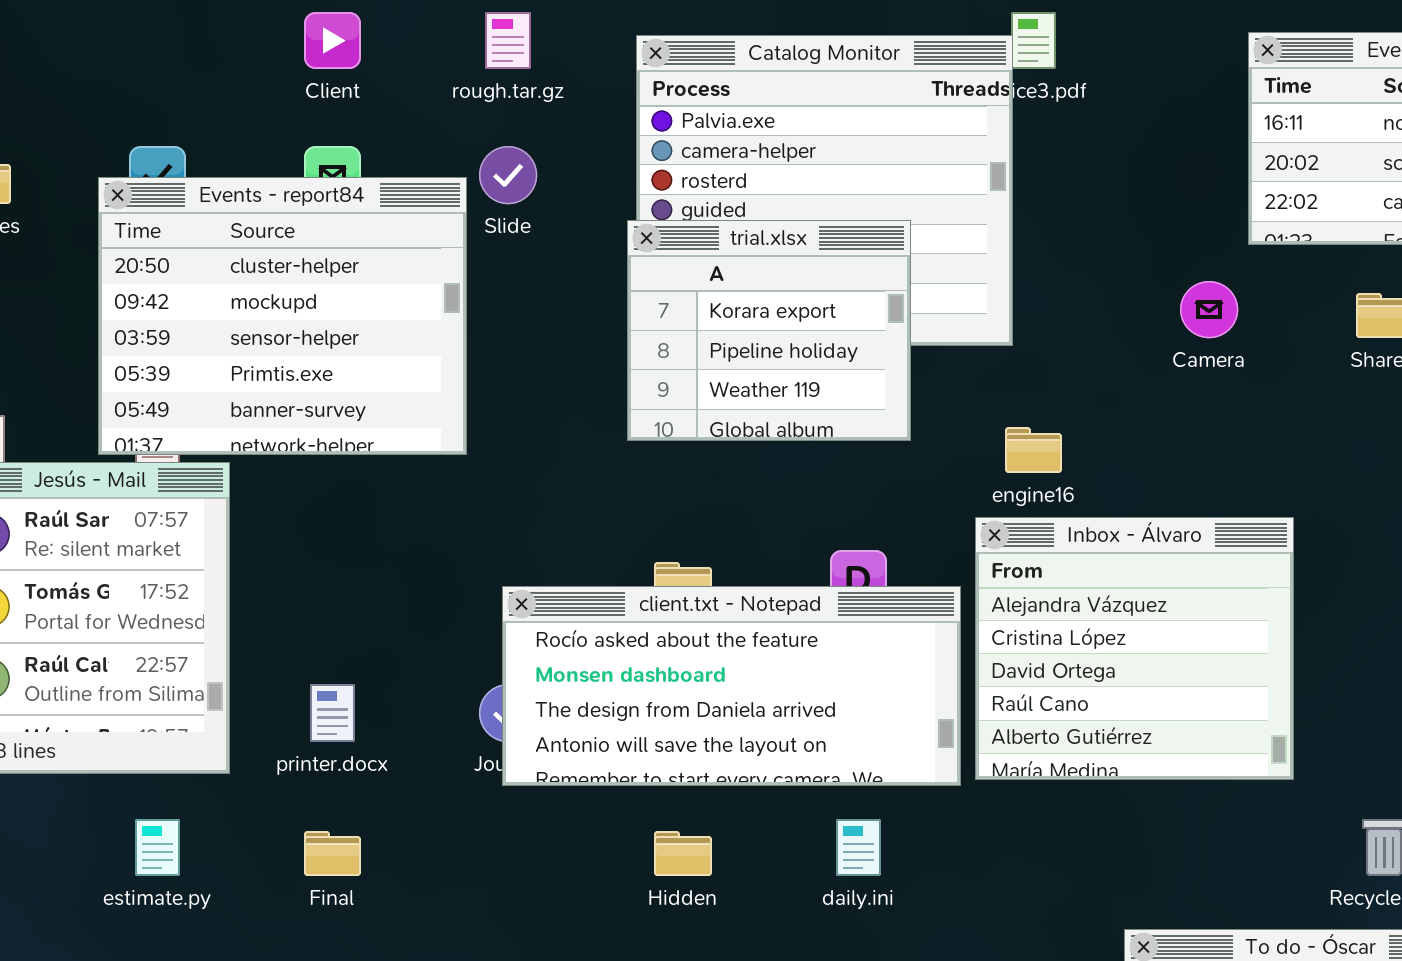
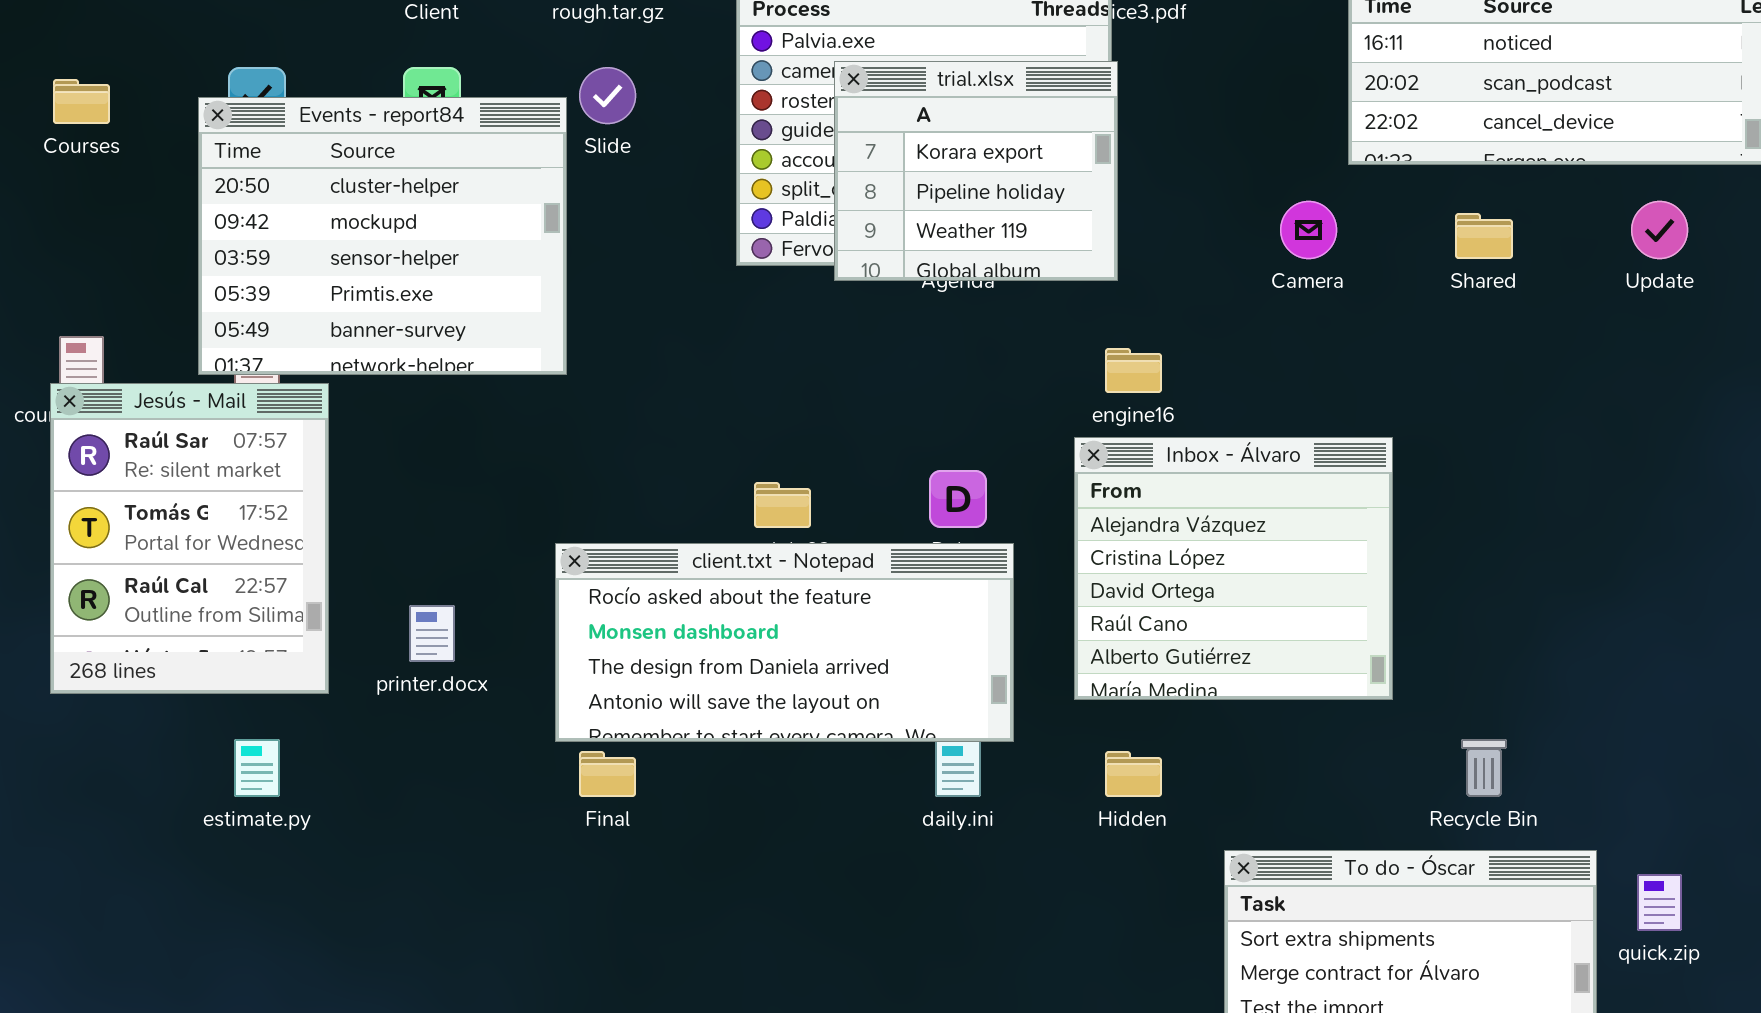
trial.xlsx: [627,220,911,441] -> [834,61,1118,281], moved
client.txt - Notepad: [502,586,961,786] -> [555,543,1014,742], moved
Final: [304,831,361,876] -> [579,751,636,797], moved
Hidden: [654,831,712,876] -> [1105,751,1162,797], moved

